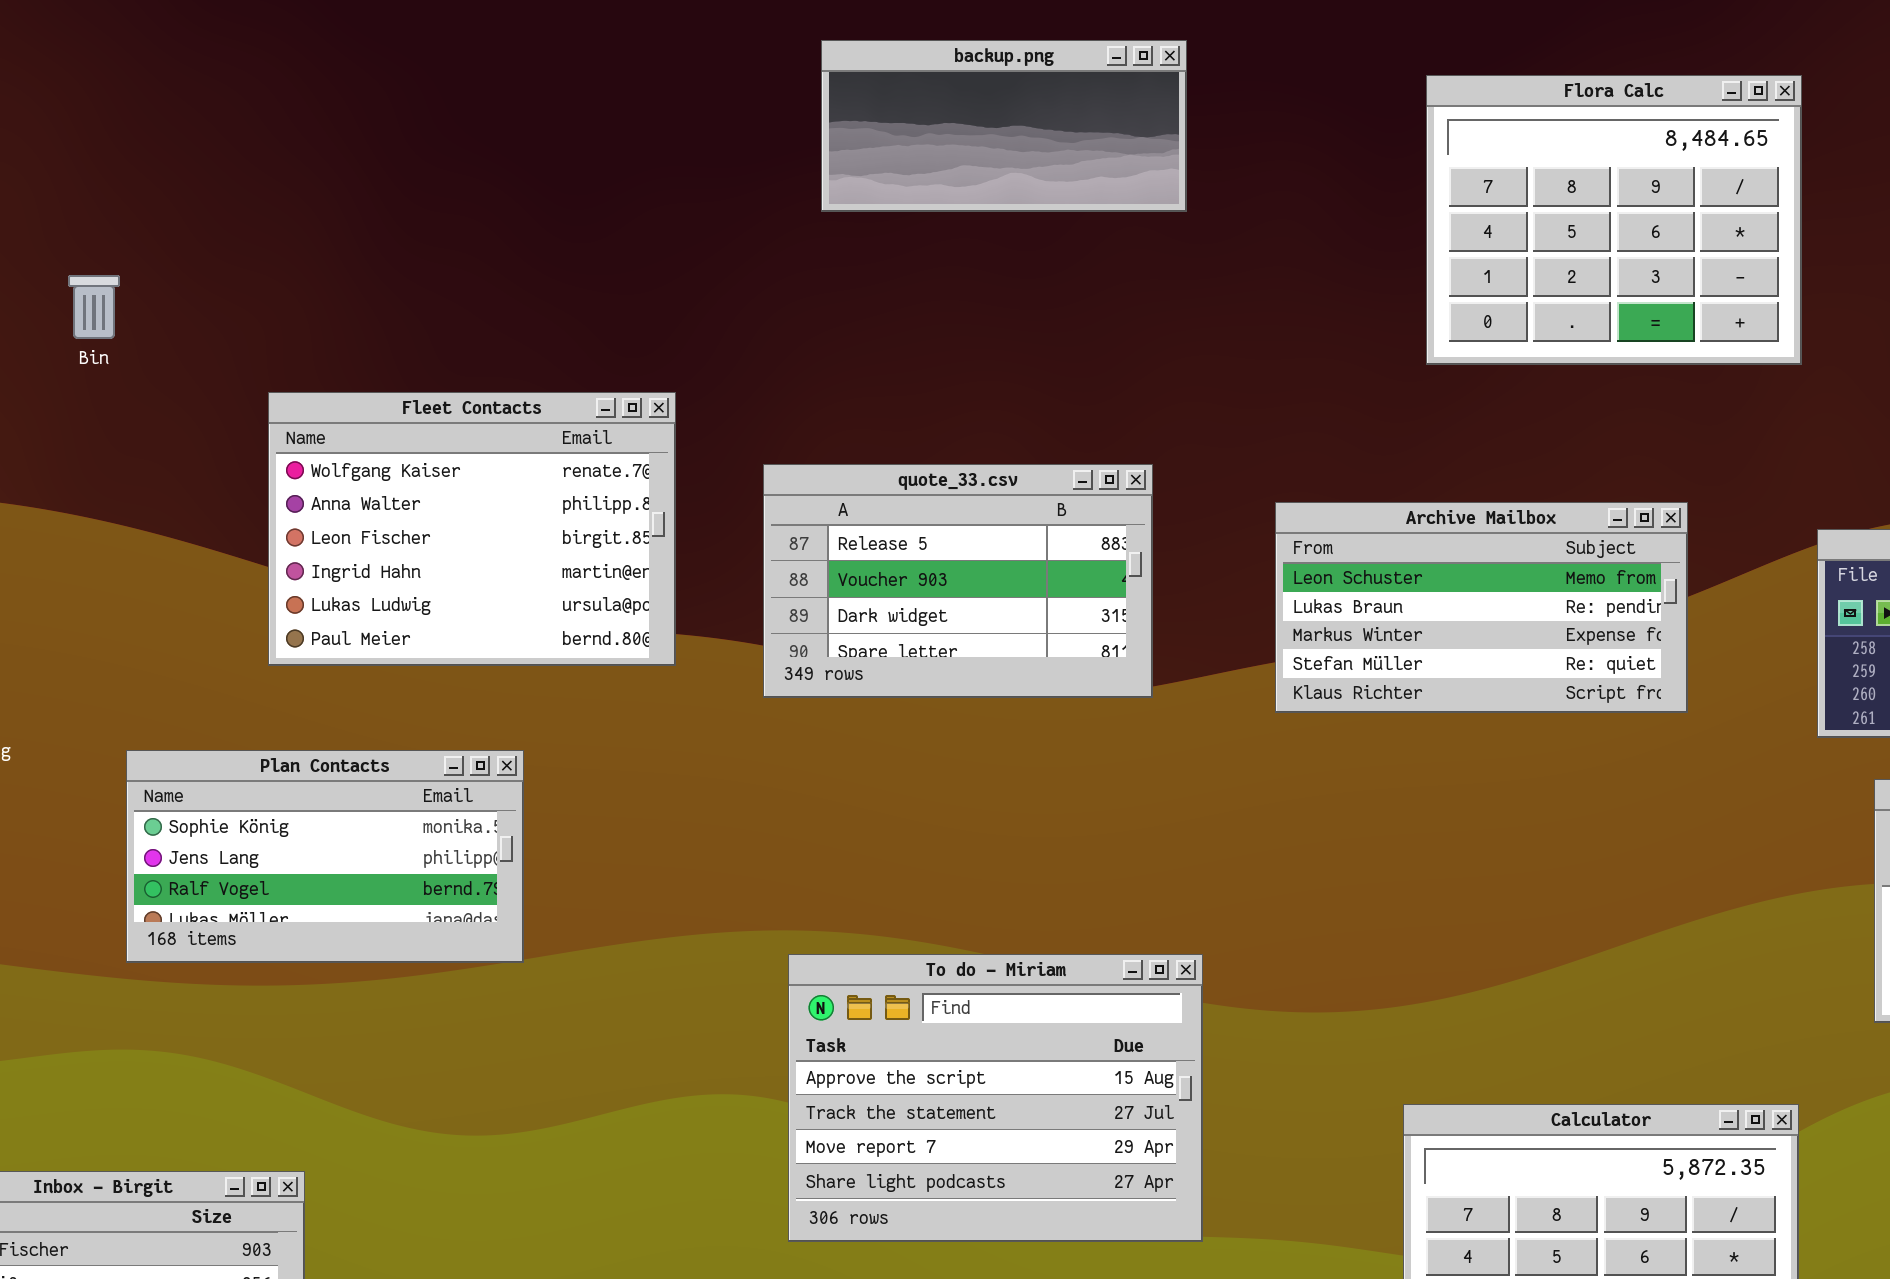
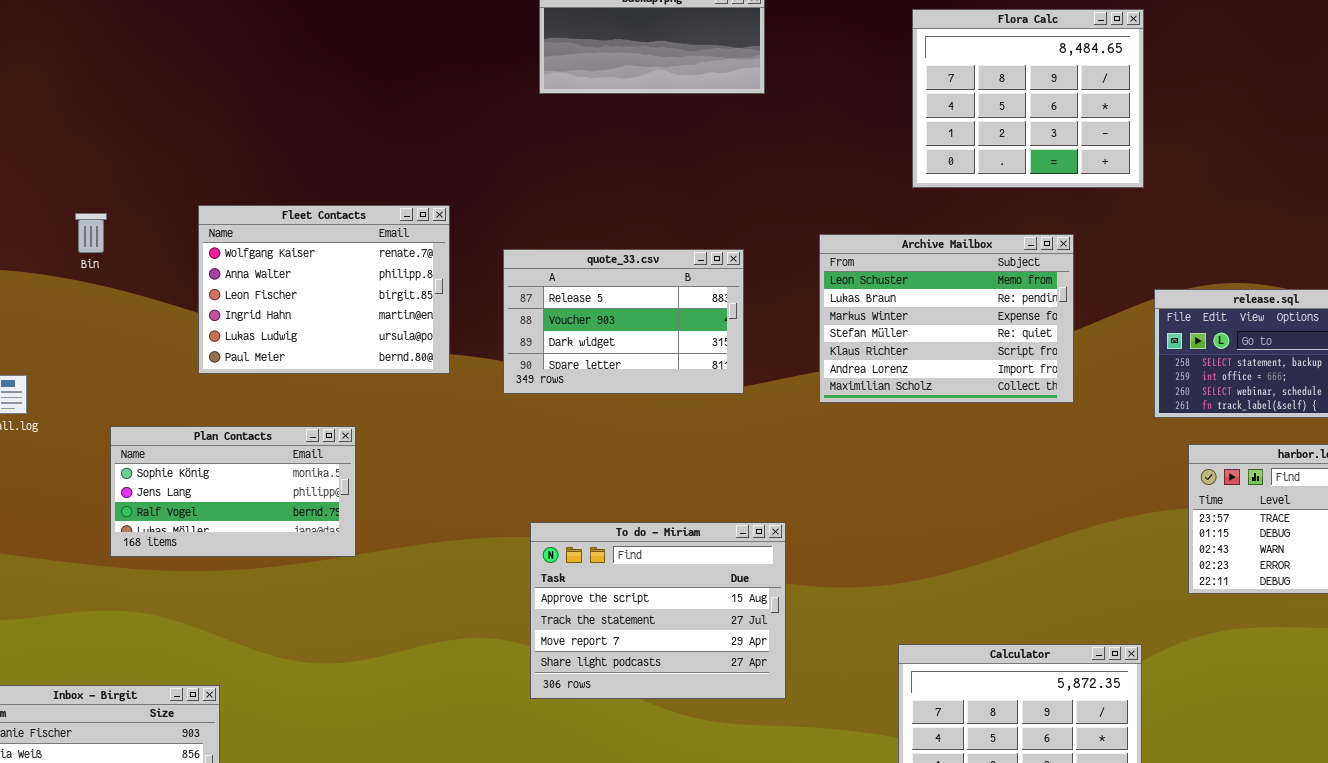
Bin: [68,275,120,339] -> [75,213,107,253], moved
Archive Mailbox: [1275,502,1688,713] -> [819,234,1074,403], resized
To do - Miriam: [788,954,1203,1242] -> [530,522,786,699], moved

